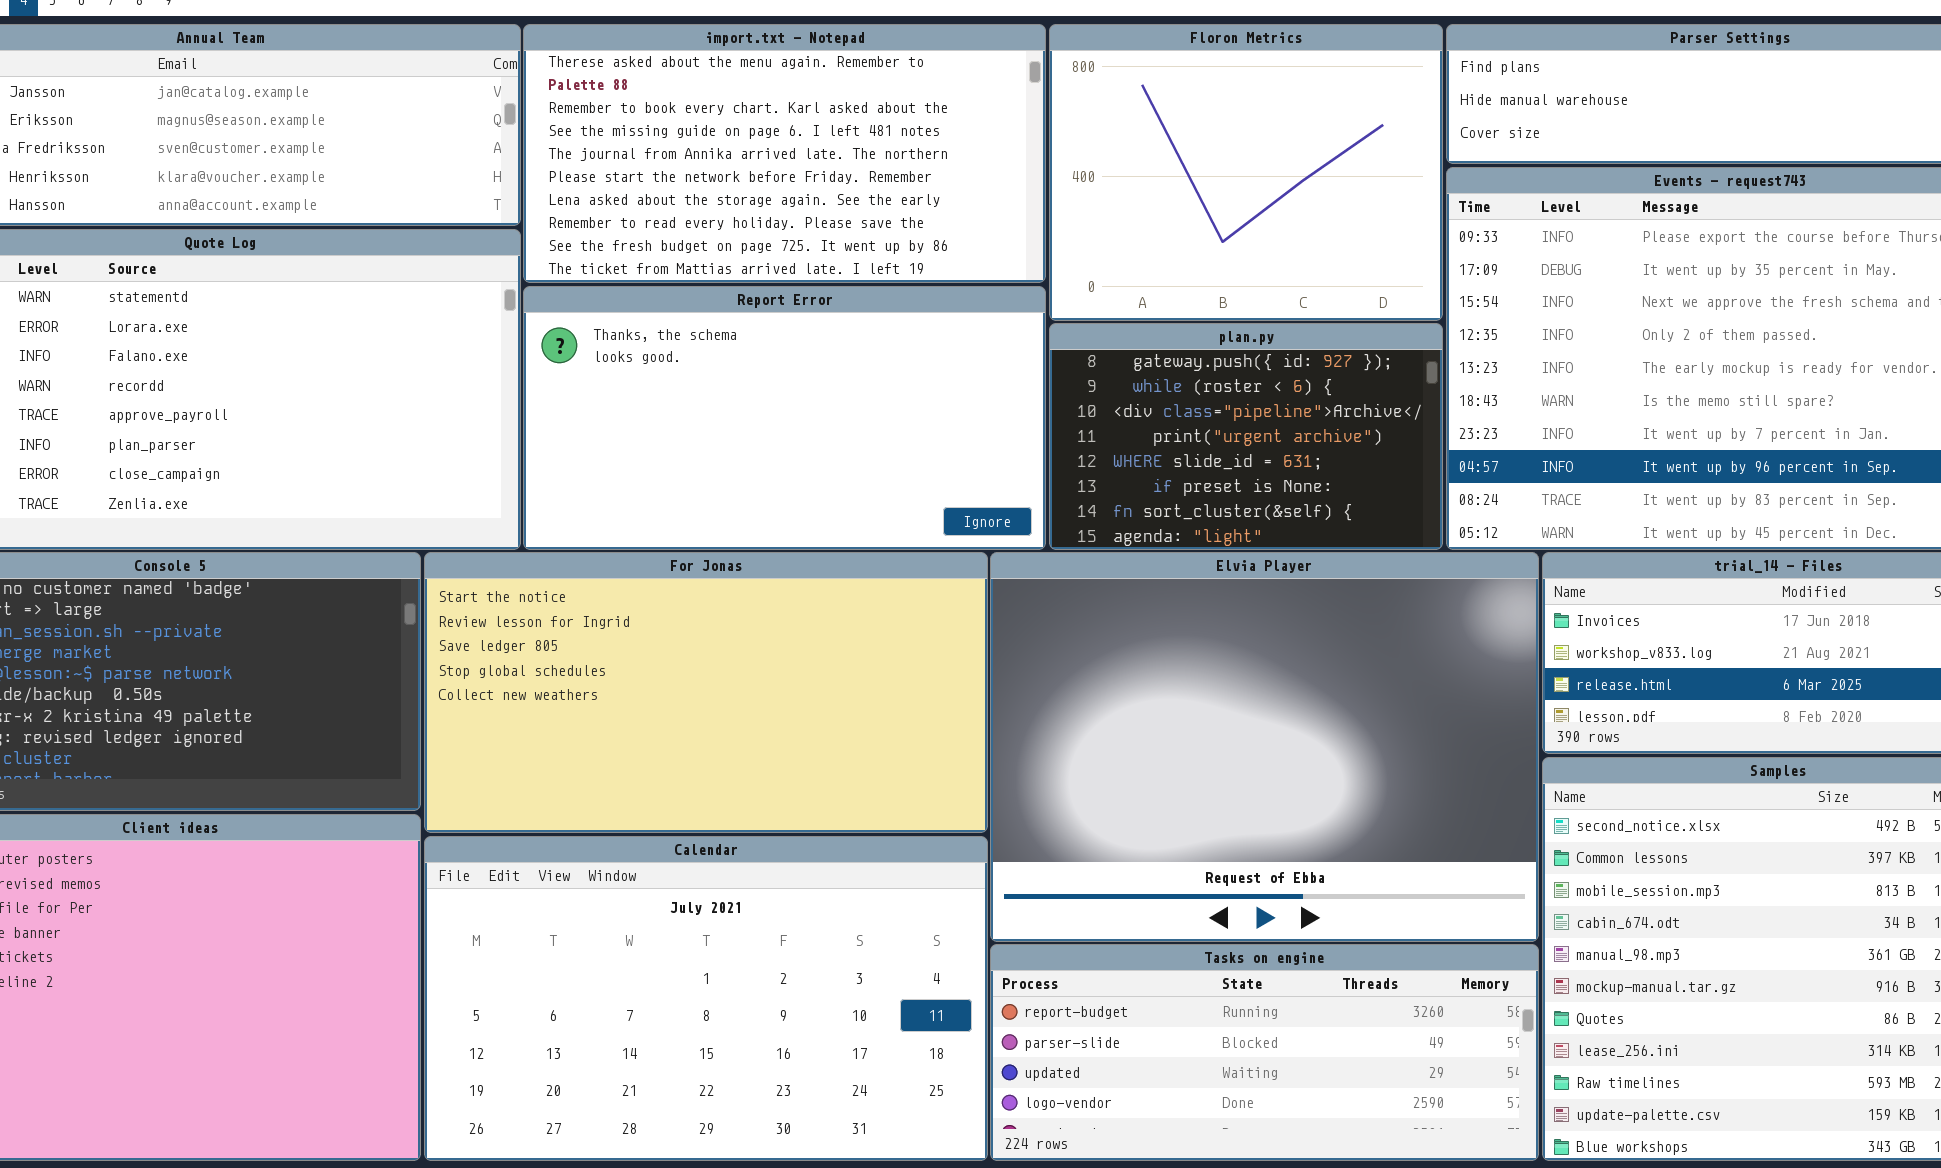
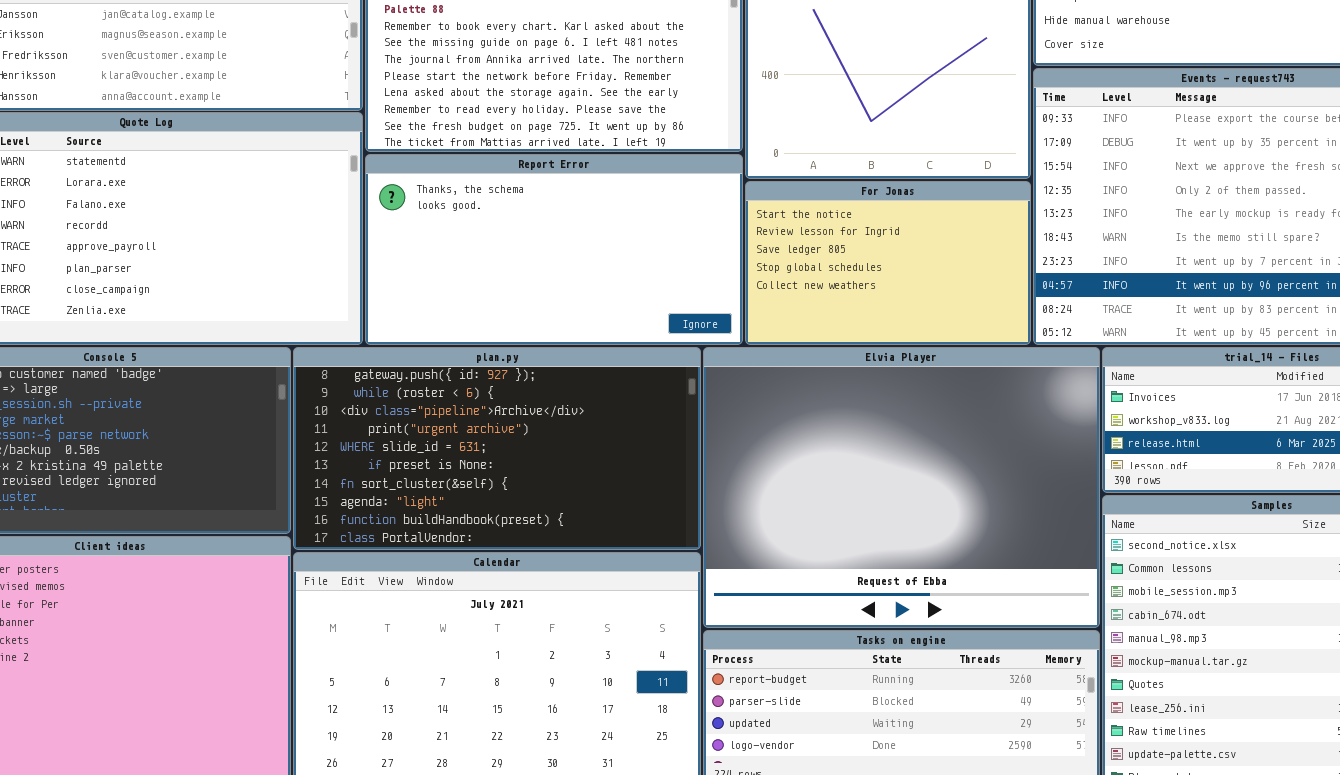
plan.py: [1049,323,1443,550] -> [293,347,701,550], moved, resized
For Jonas: [424,552,988,833] -> [745,181,1031,345], moved, resized

